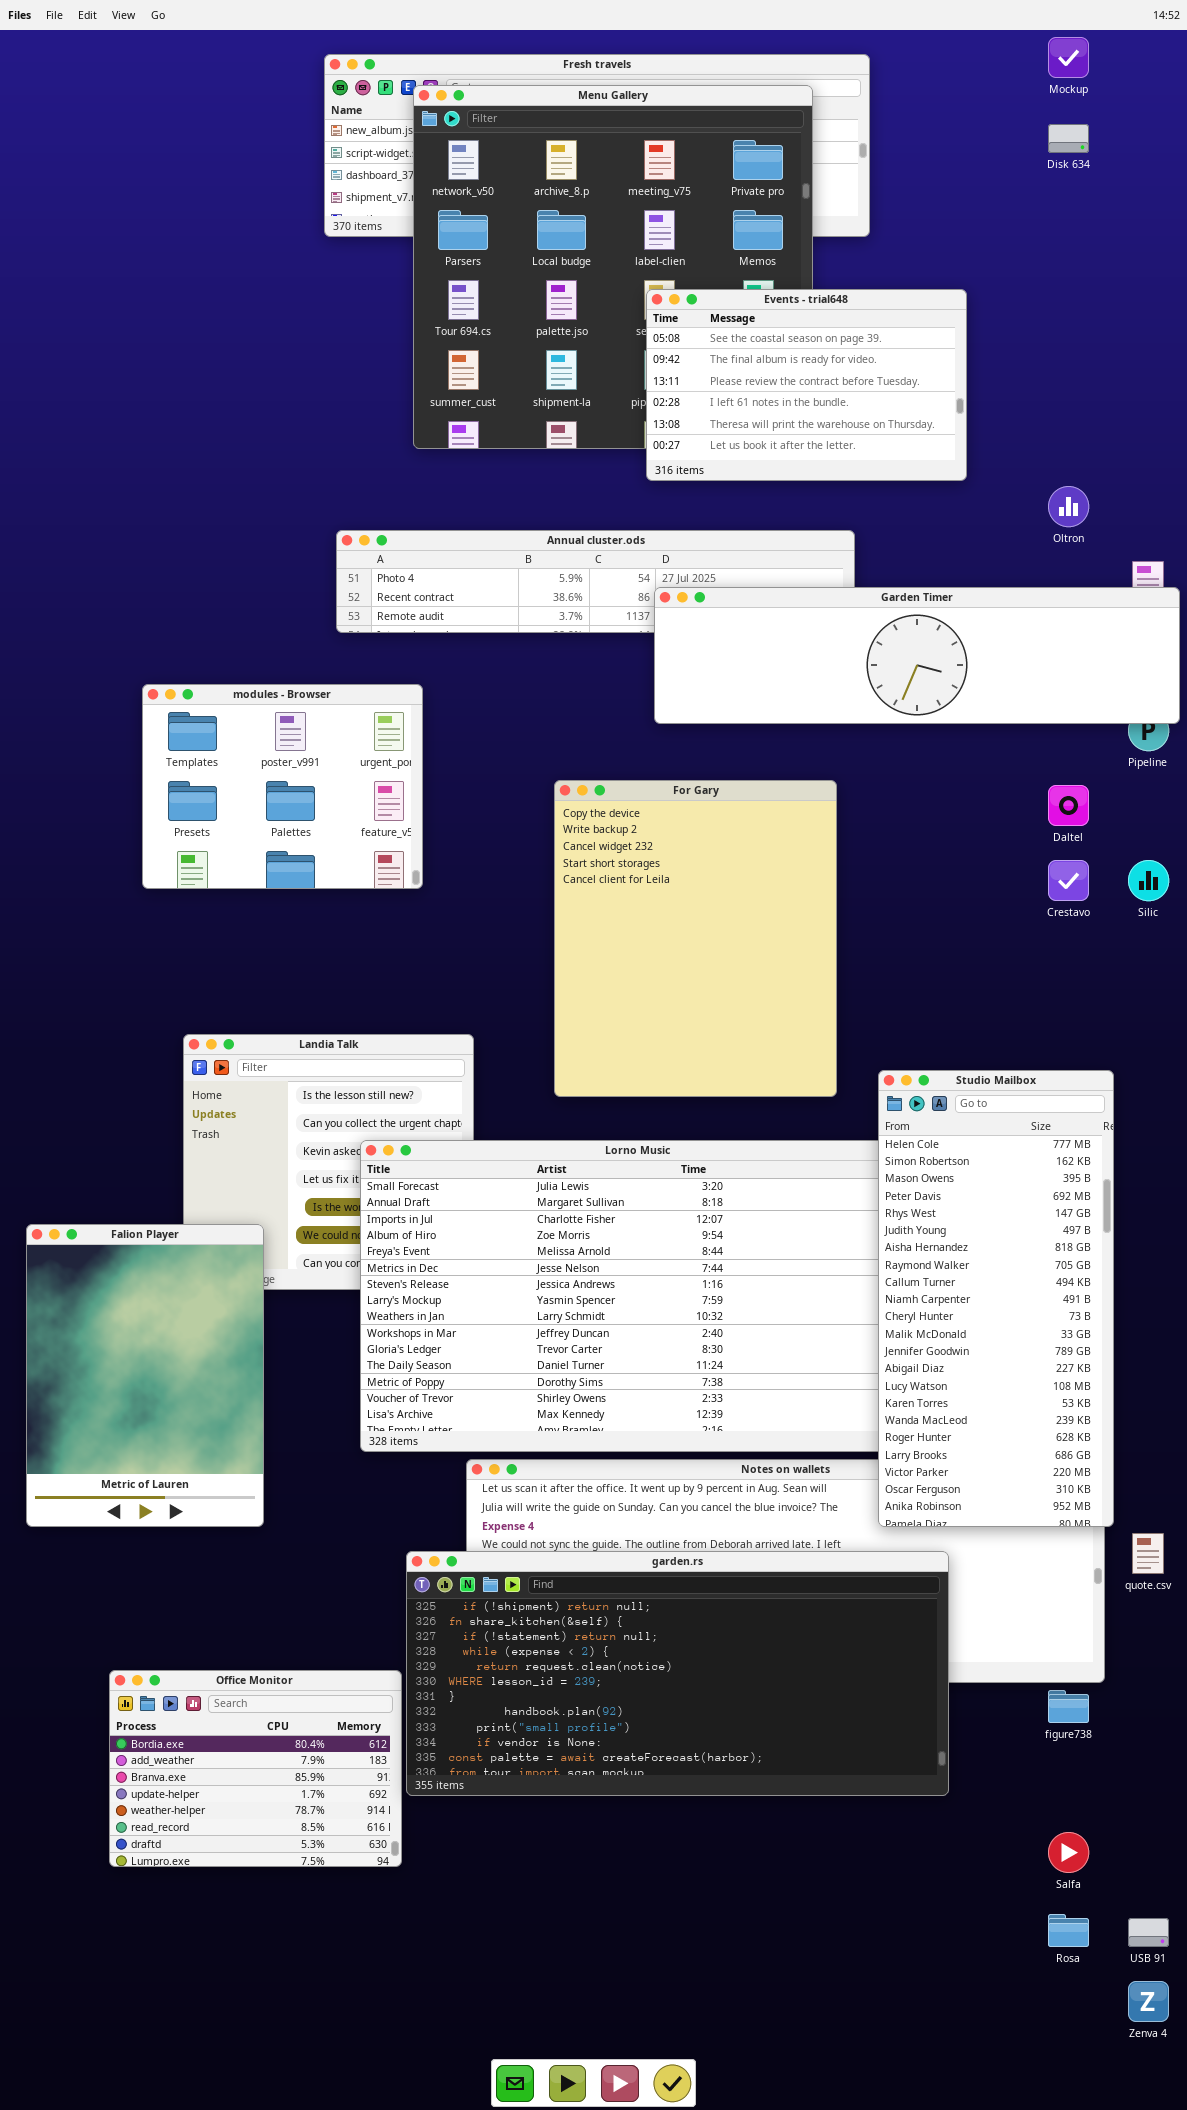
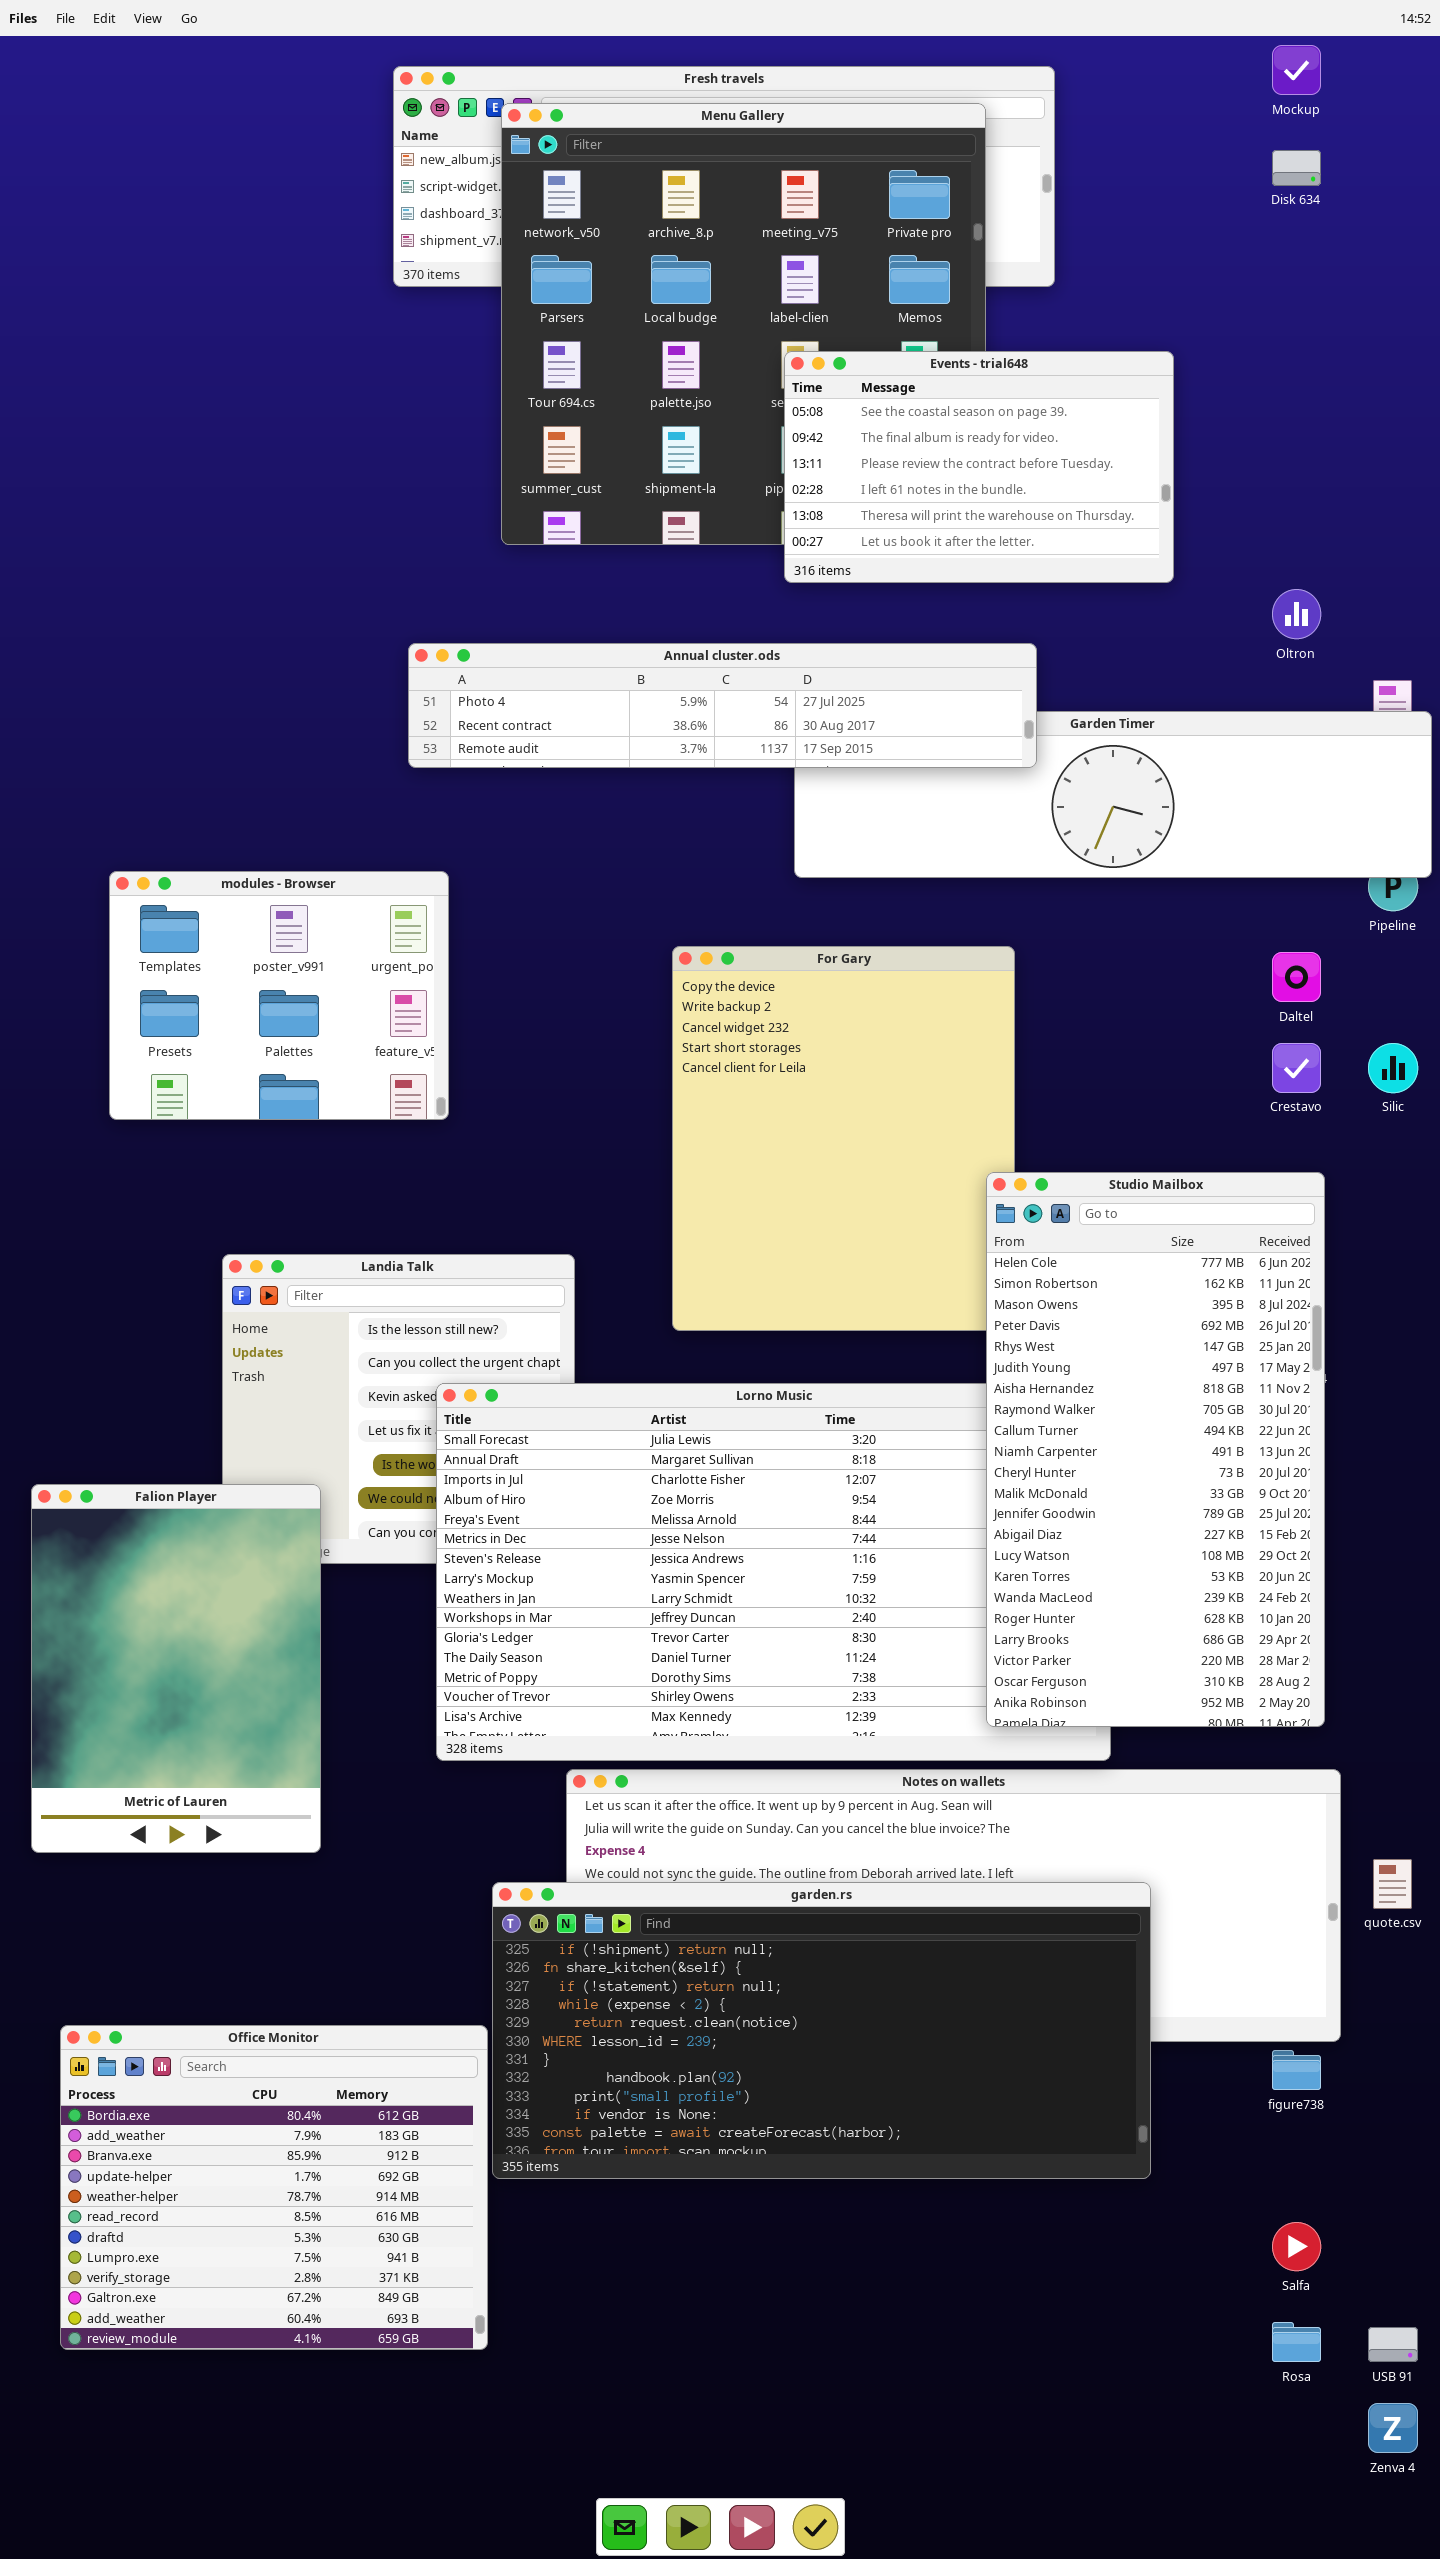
Annual cluster.ods: [336,530,855,633] -> [408,643,1037,768], raised
modules - Browser: [142,684,423,889] -> [109,871,449,1120], moved
Studio Mailbox: [878,1070,1114,1527] -> [986,1172,1325,1727], moved, resized
Office Monitor: [109,1670,402,1867] -> [60,2025,488,2350], resized

